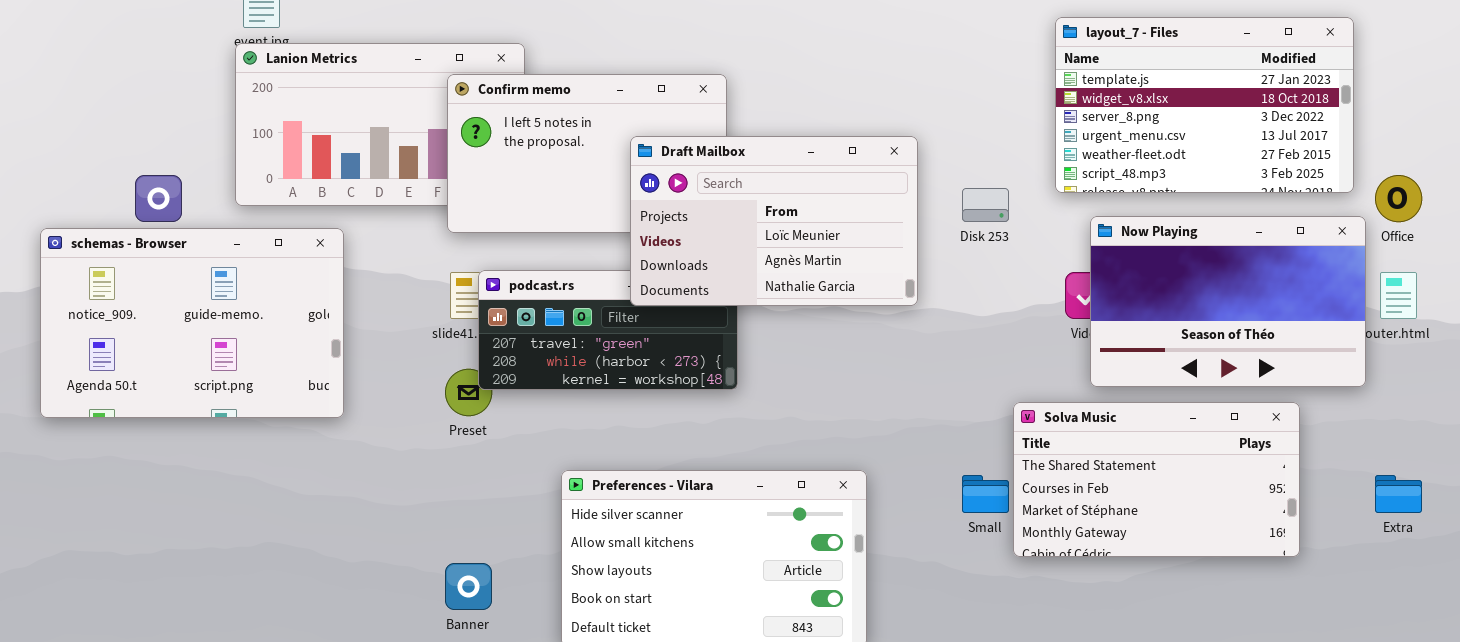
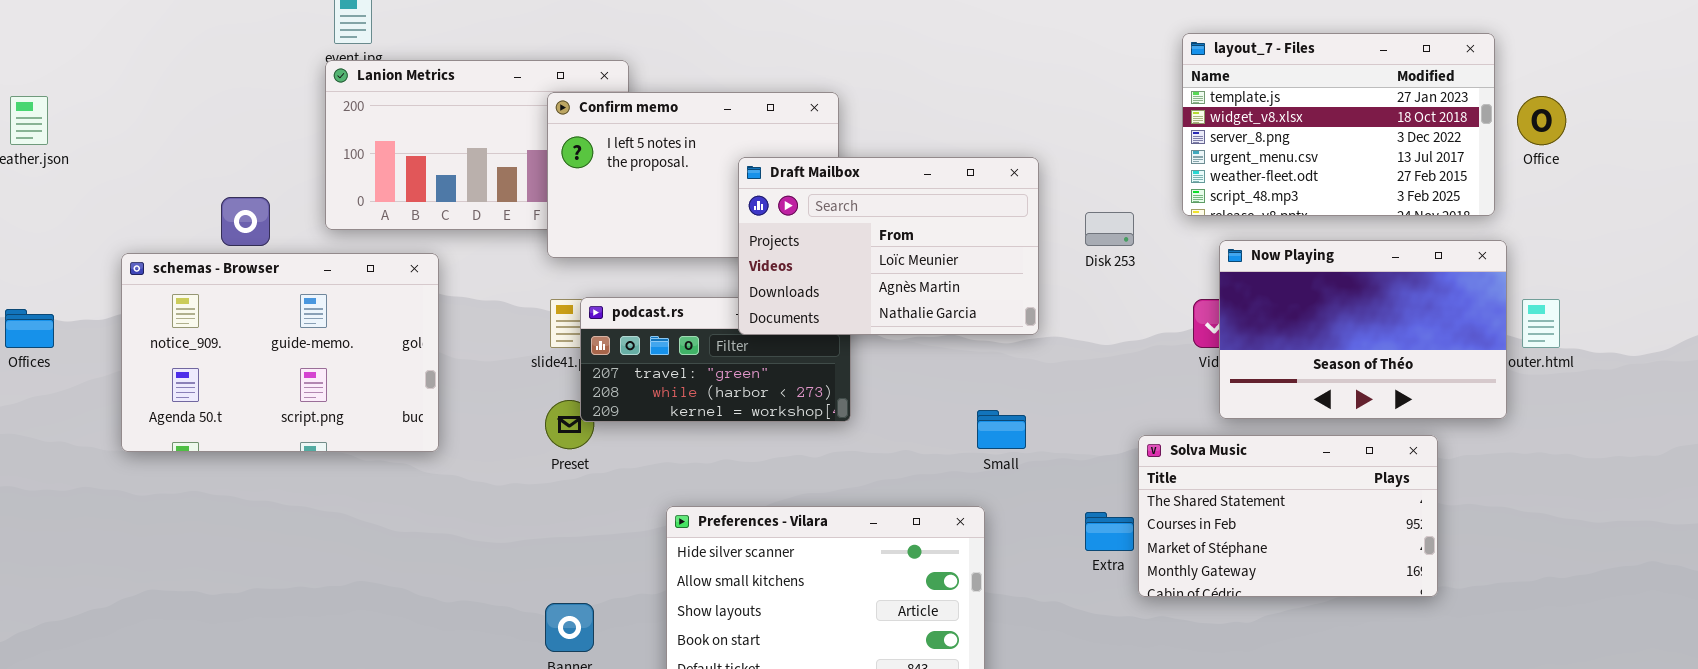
Office: [1375,175,1422,222] -> [1517,96,1566,145], moved
Small: [962,475,1009,513] -> [977,410,1026,449], moved
Extra: [1375,475,1422,513] -> [1085,512,1134,551], moved

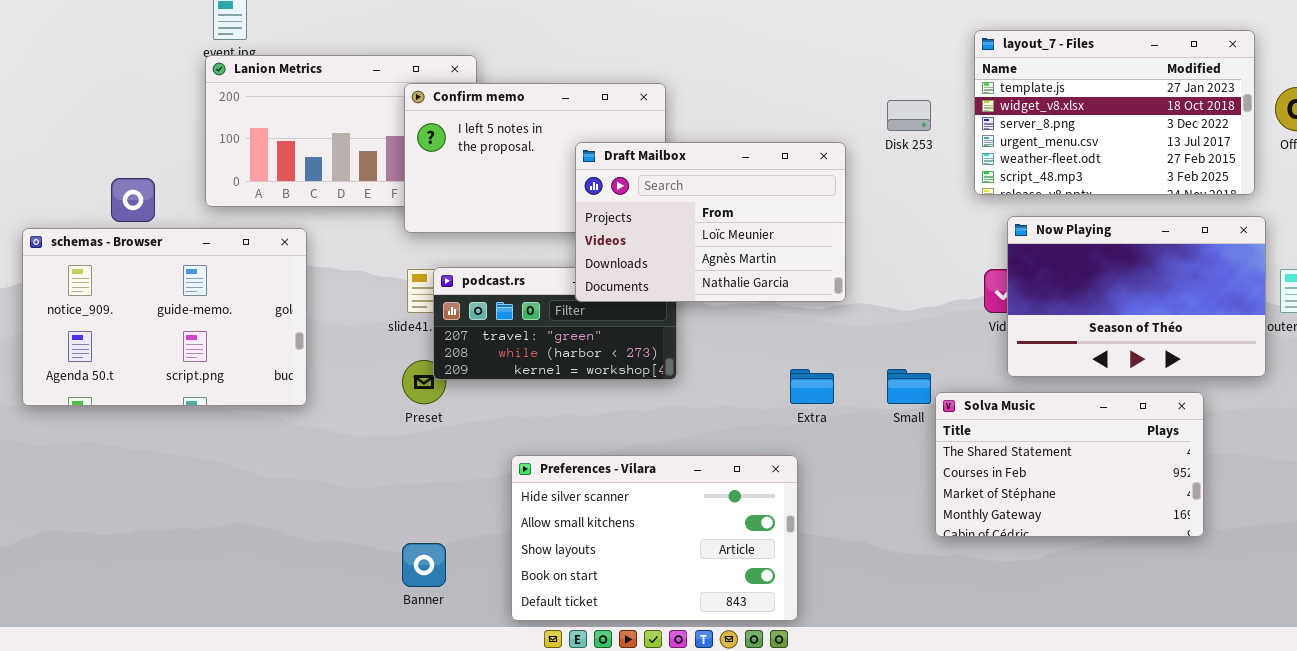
Disk 253: [1085,212,1134,246] -> [887,100,931,131], moved
Small: [977,410,1026,449] -> [887,369,931,404], moved
Extra: [1085,512,1134,551] -> [790,369,834,404], moved

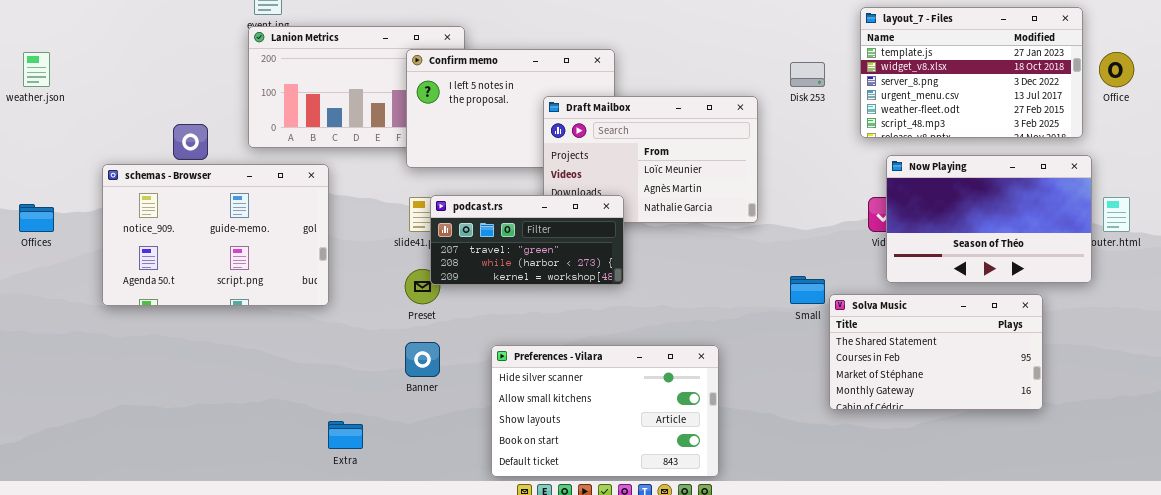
podcast.rs: [433,267,677,380] -> [430,195,624,285], raised
Extra: [790,369,834,404] -> [328,421,363,449], moved
Banner: [402,543,446,587] -> [405,342,440,377], moved

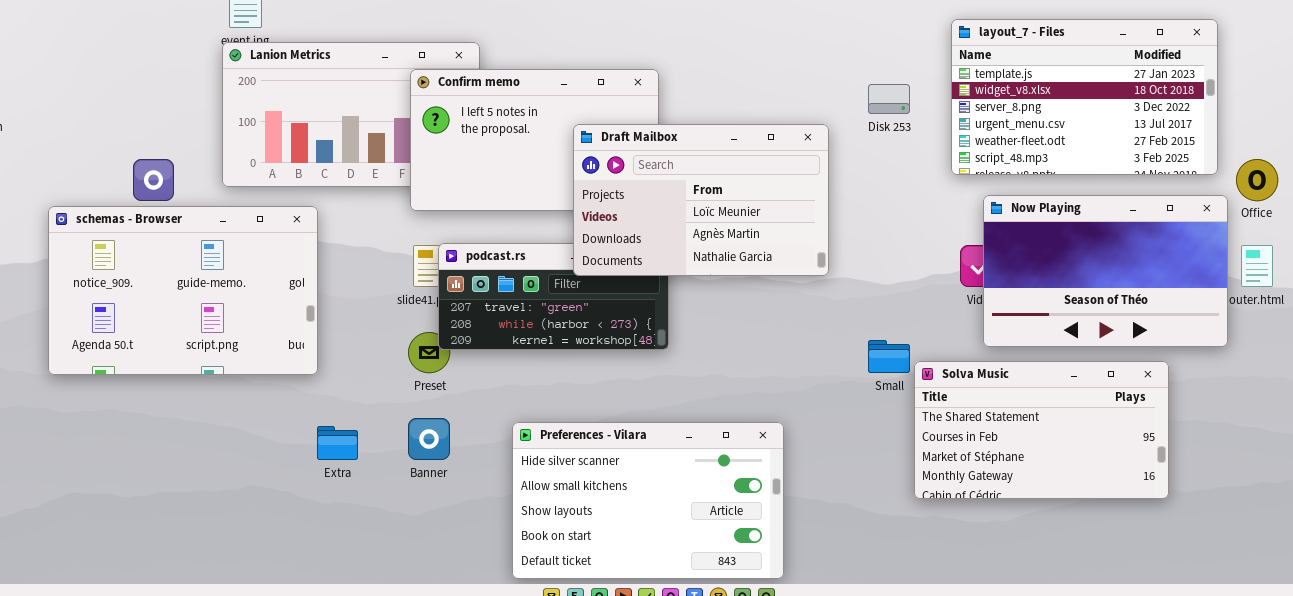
Office: [1099,52,1134,87] -> [1236,159,1278,201], moved
Draft Mailbox: [543,96,758,223] -> [573,124,829,276], raised
Extra: [328,421,363,449] -> [317,426,358,460], moved

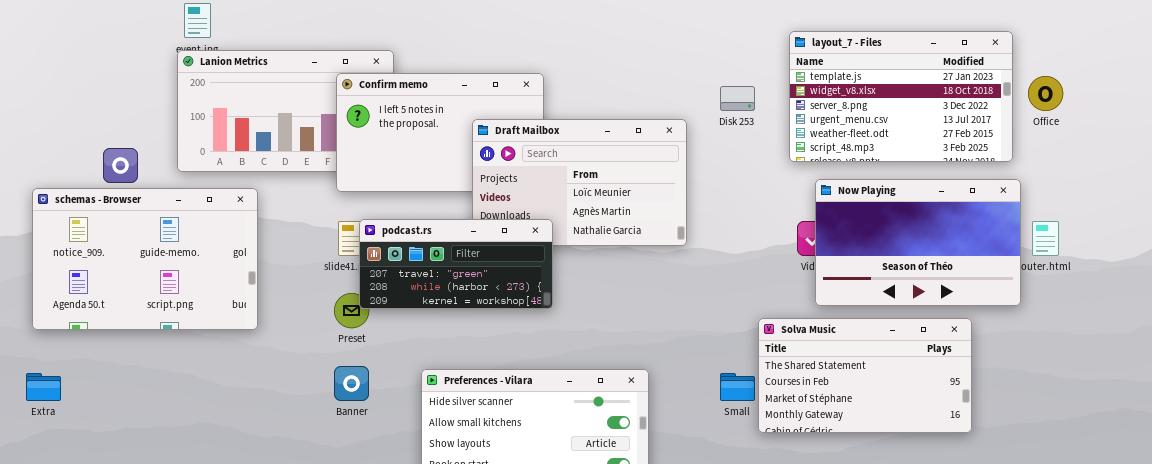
Office: [1236,159,1278,201] -> [1028,76,1063,111], moved
podcast.rs: [438,243,669,350] -> [359,219,553,309], raised
Small: [868,340,910,373] -> [720,373,755,401], moved
Extra: [317,426,358,460] -> [26,373,61,401], moved

